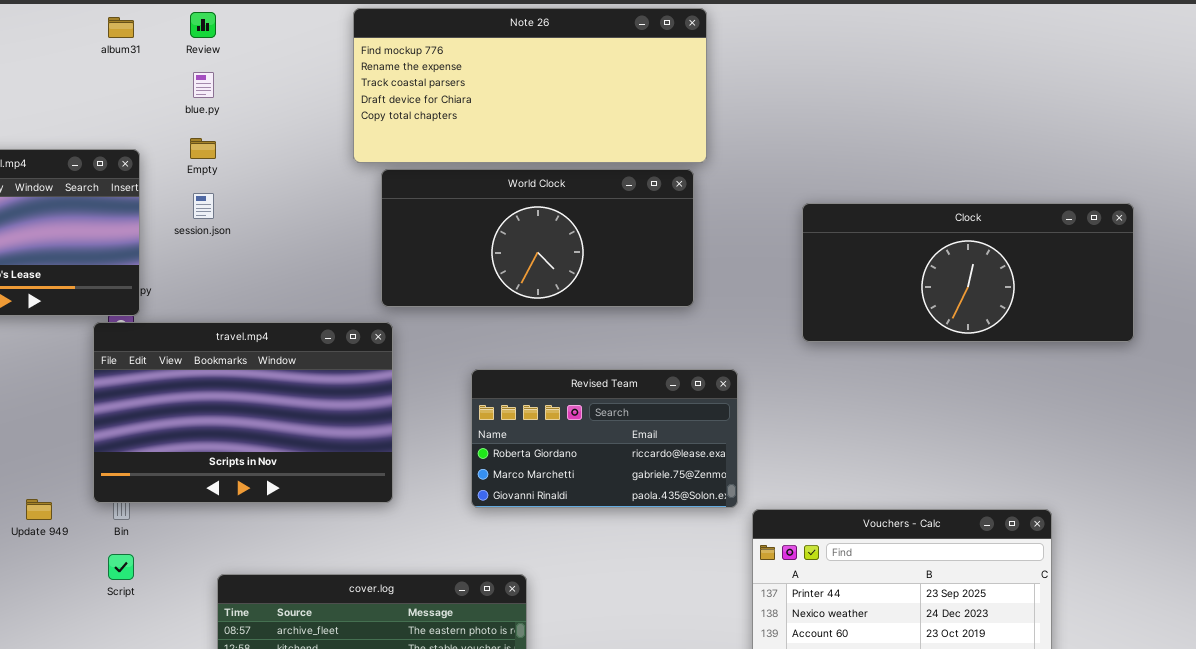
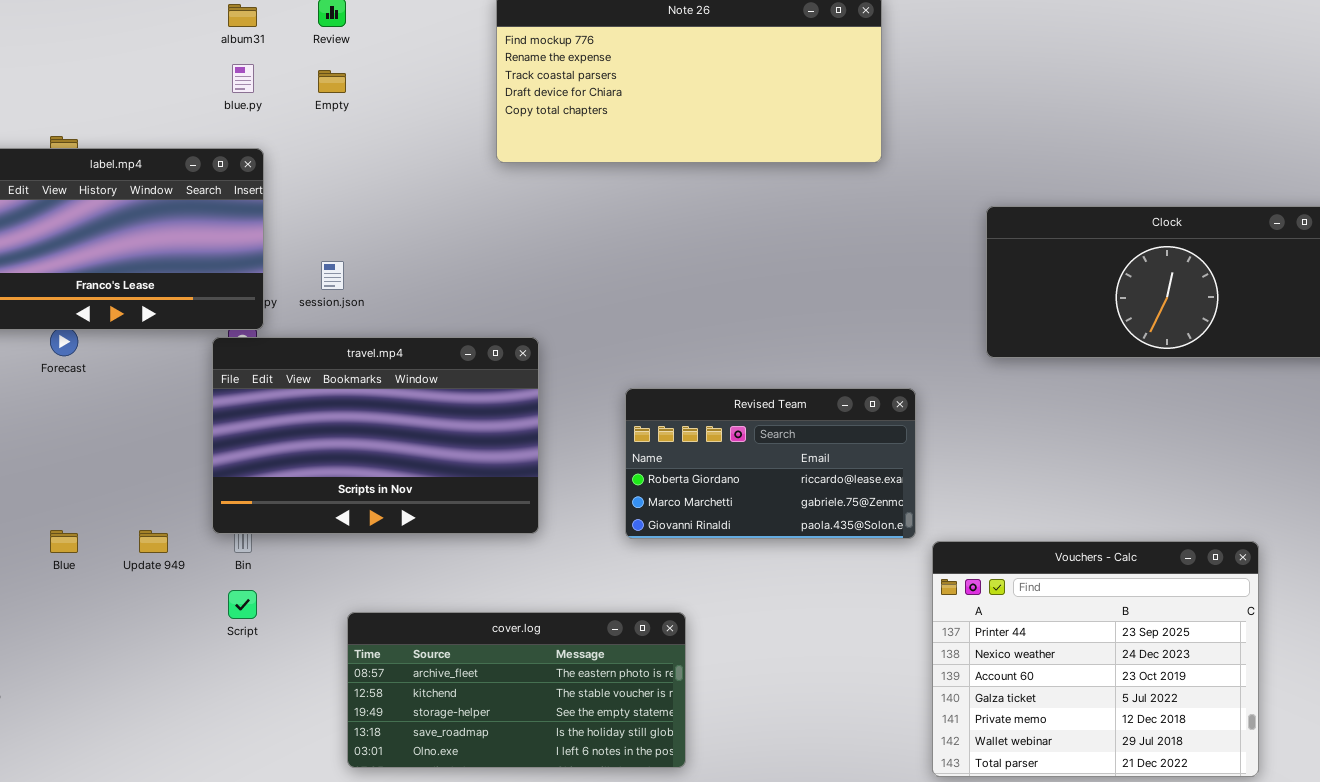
blue.py: [193,72,214,98] -> [232,64,254,93], moved
Empty: [190,138,216,159] -> [318,70,346,93], moved
World Clock: [381,169,694,307] -> none, closed
session.json: [193,193,214,219] -> [321,261,344,290], moved

